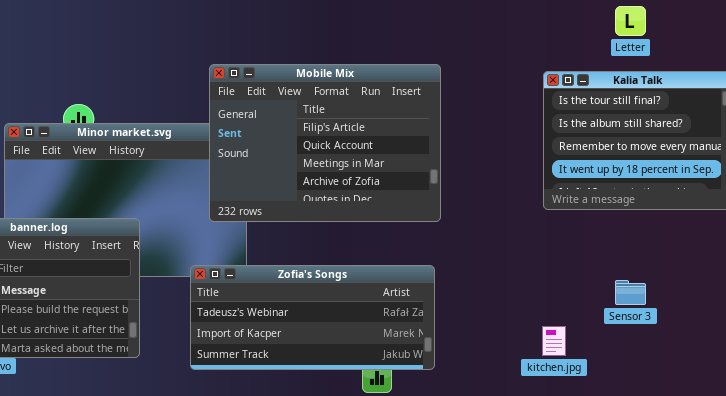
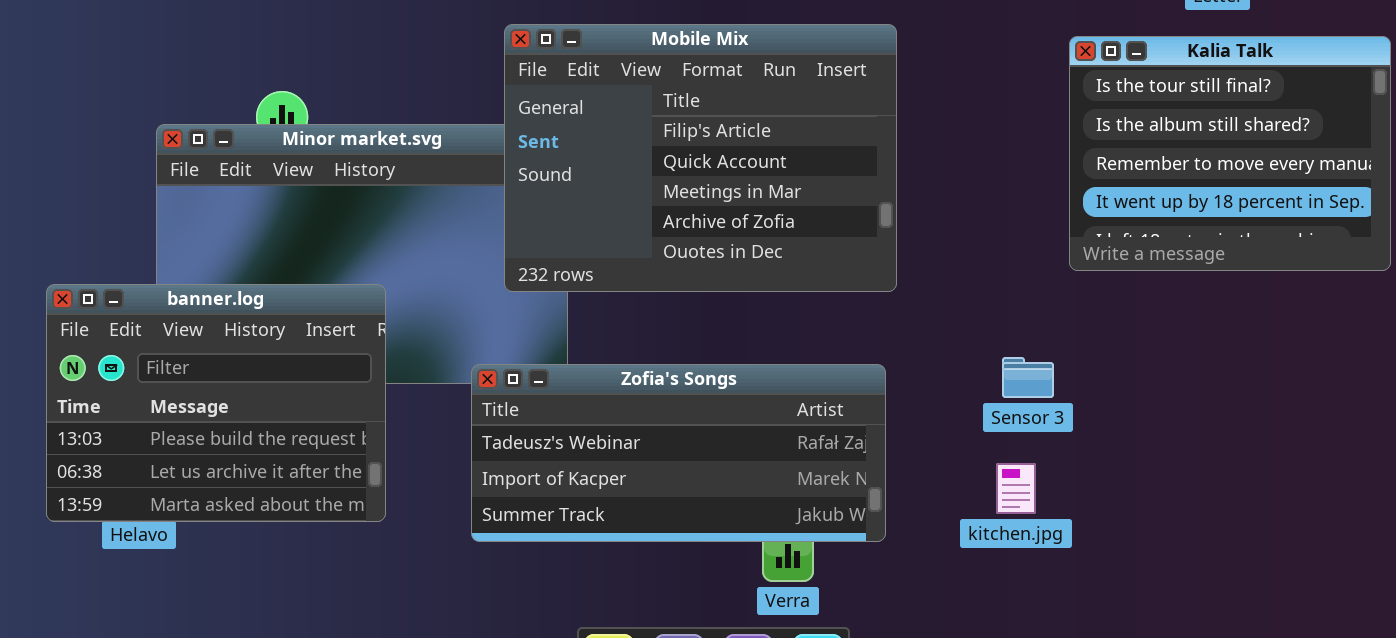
Sensor 3: [615,280,646,305] -> [1002,357,1054,398], moved
kitchen.jpg: [542,326,566,356] -> [996,463,1036,514], moved

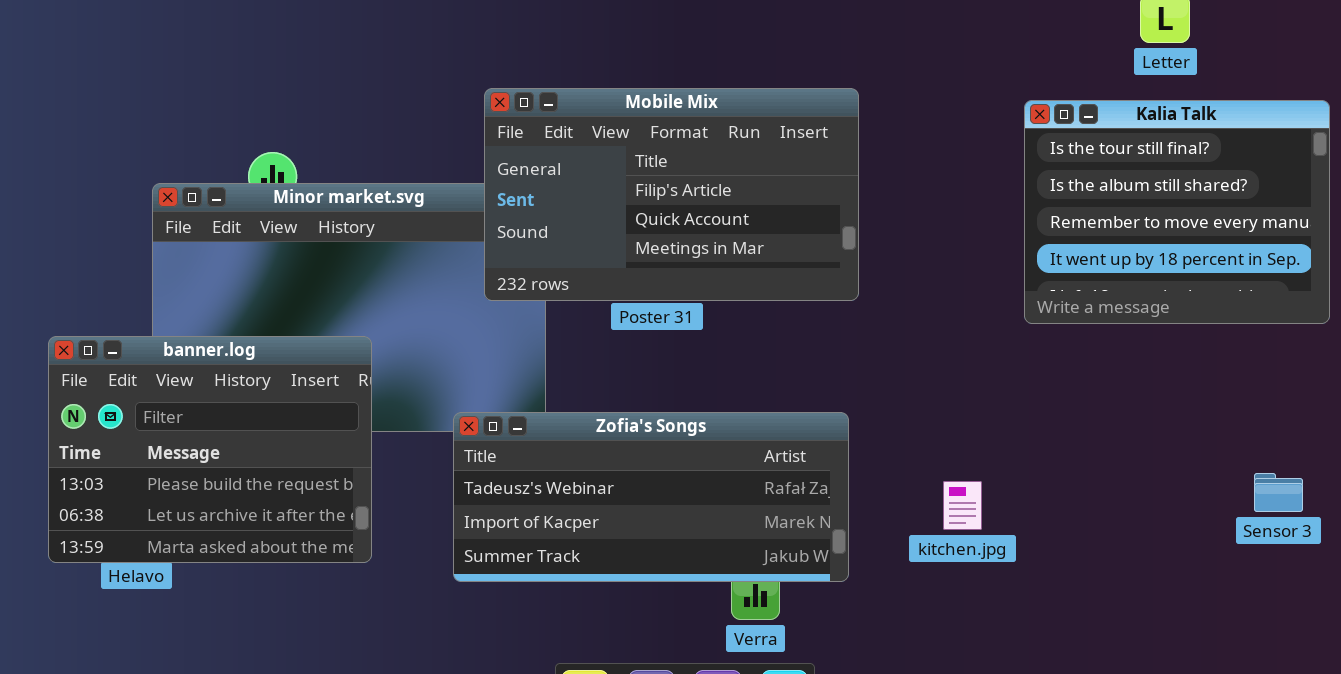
Mobile Mix: [504,24,897,292] -> [484,88,859,301], resized
Sensor 3: [1002,357,1054,398] -> [1254,473,1303,512], moved
kitchen.jpg: [996,463,1036,514] -> [943,481,982,530], moved

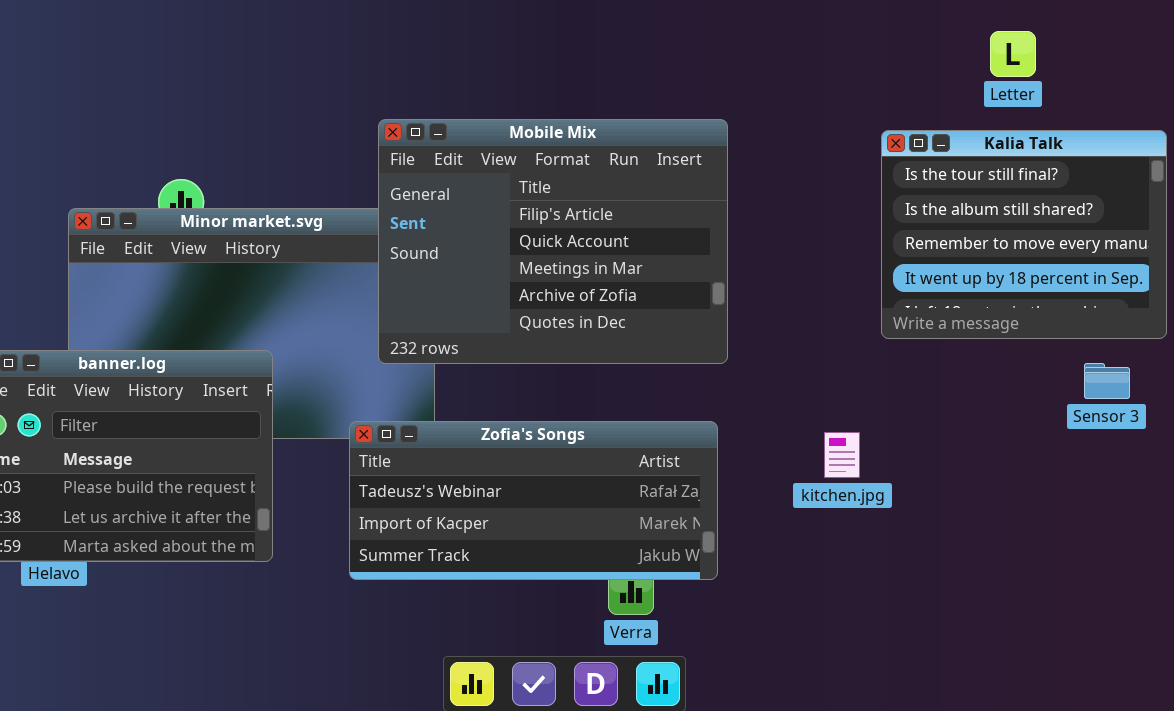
Mobile Mix: [484,88,859,301] -> [378,119,728,364], resized
Sensor 3: [1254,473,1303,512] -> [1084,363,1130,399], moved
kitchen.jpg: [943,481,982,530] -> [824,432,860,478], moved

